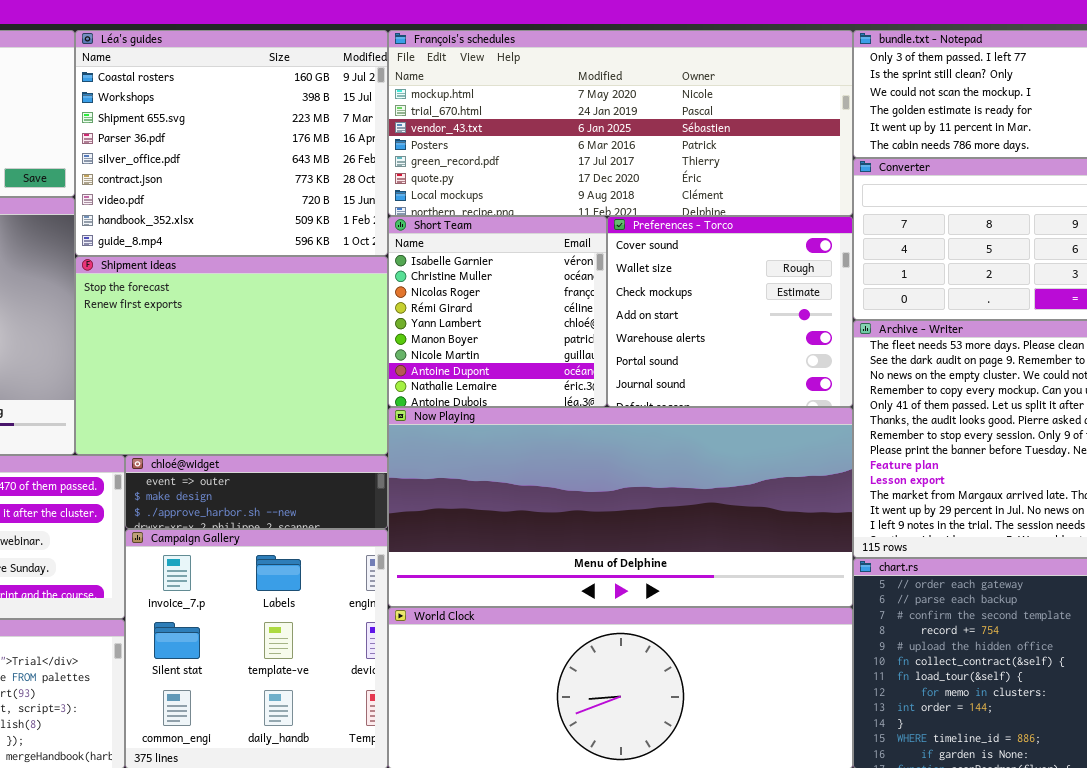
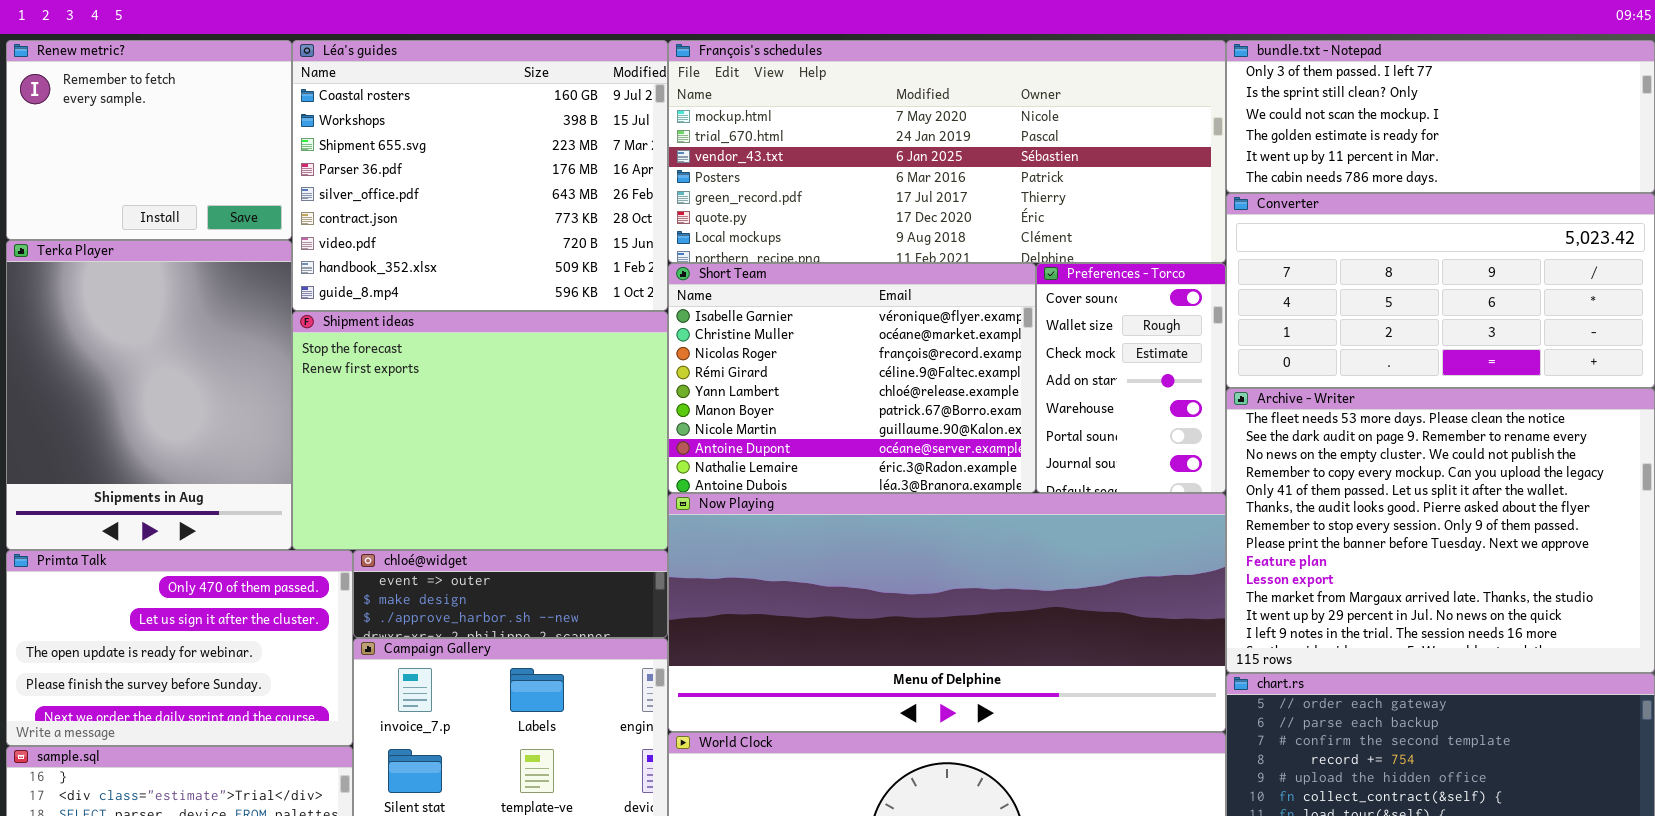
Short Team: [388,216,607,407] -> [668,263,1036,493], resized
Preferences - Torco: [607,216,853,407] -> [1036,263,1226,493], resized

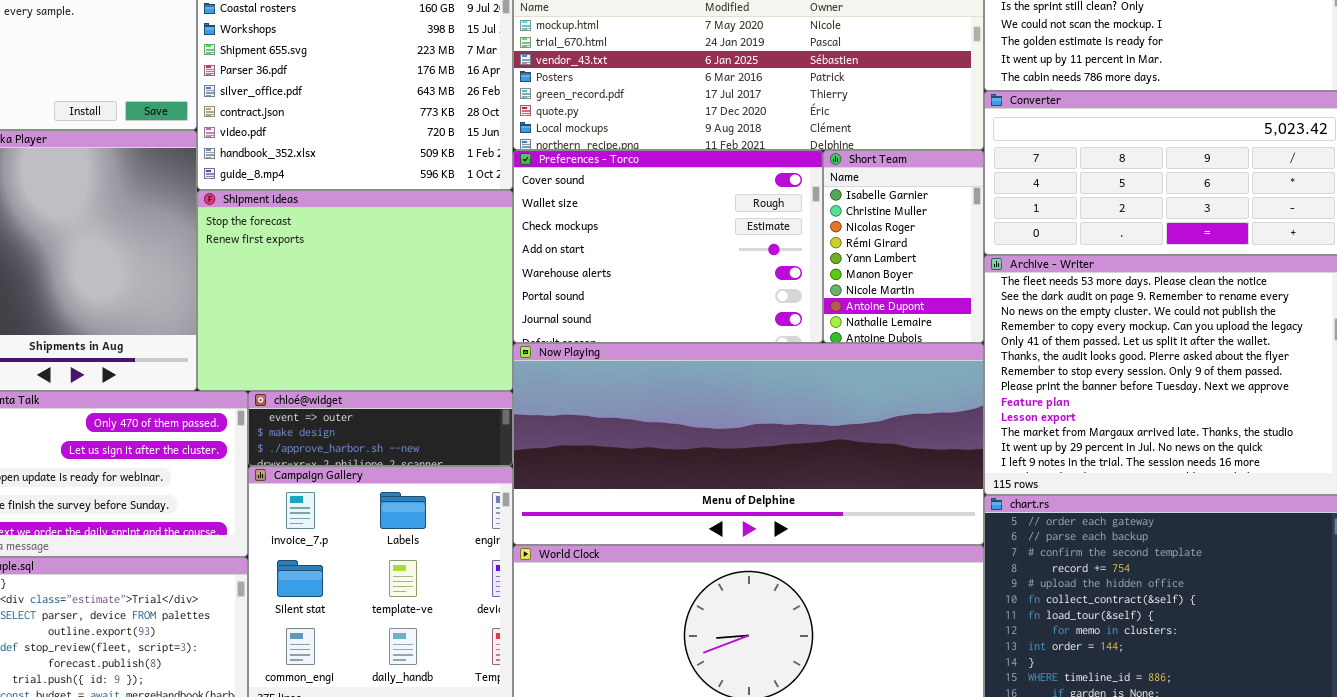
Short Team: [668,263,1036,493] -> [823,150,984,343], moved, resized
Preferences - Torco: [1036,263,1226,493] -> [513,150,823,343], moved, resized

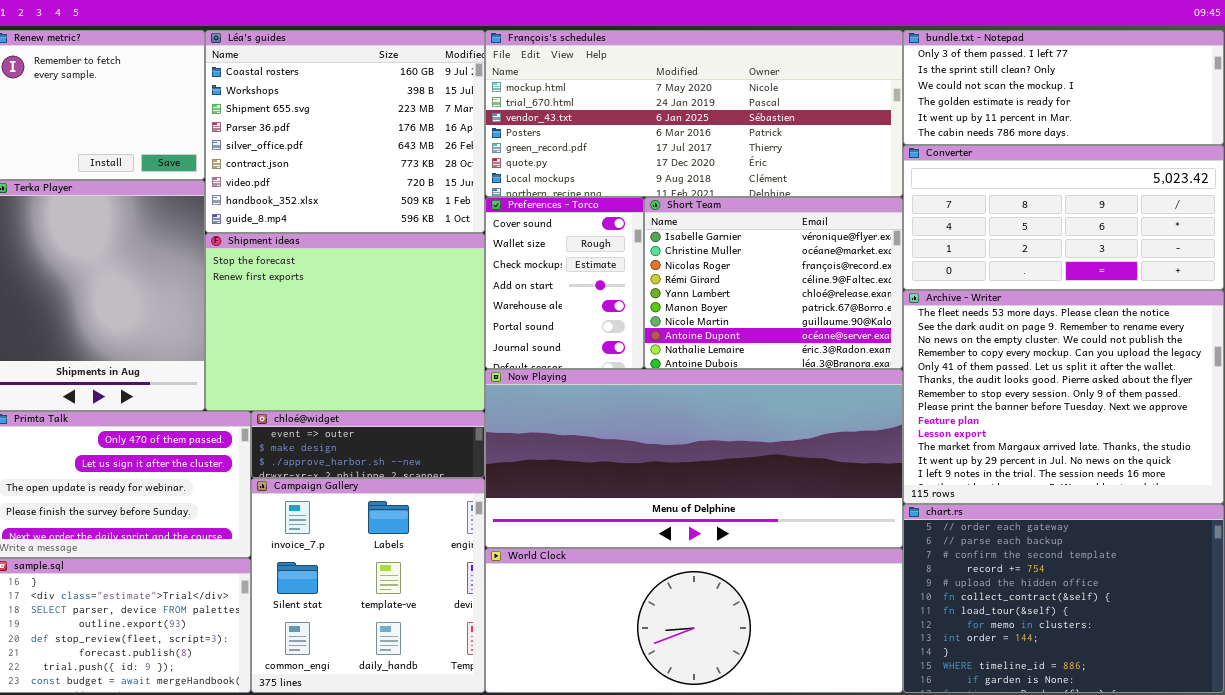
Preferences - Torco: [513,150,823,343] -> [485,197,644,369], resized
Short Team: [823,150,984,343] -> [644,197,903,369], resized

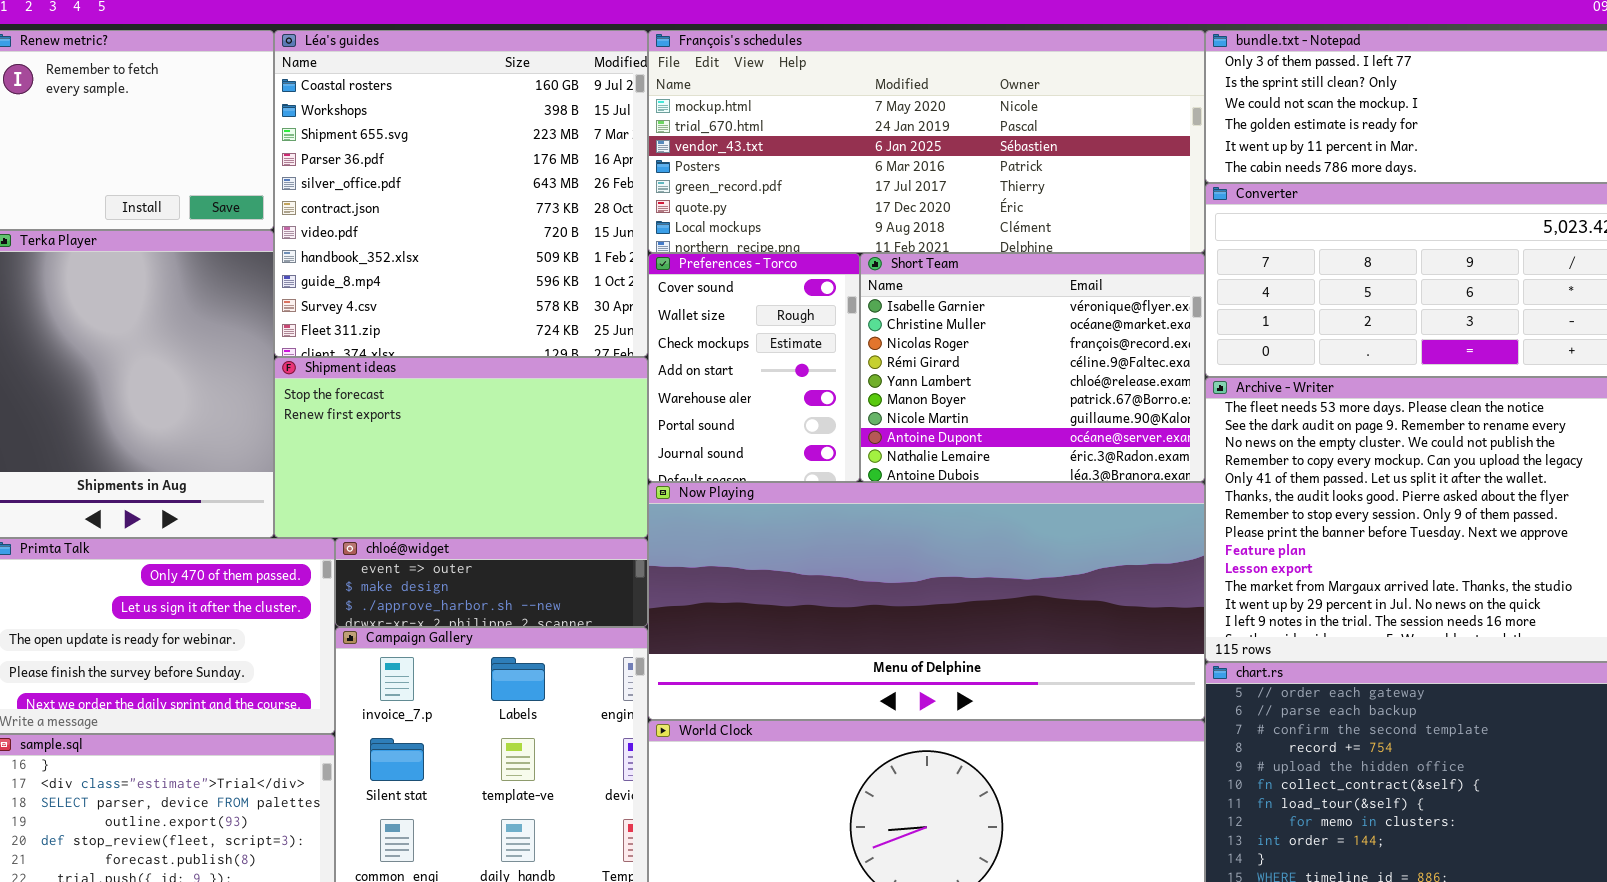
Léa's guides: [205,30,485,233] -> [274,30,648,357], resized
Shipment ideas: [205,233,485,411] -> [274,357,648,538], resized

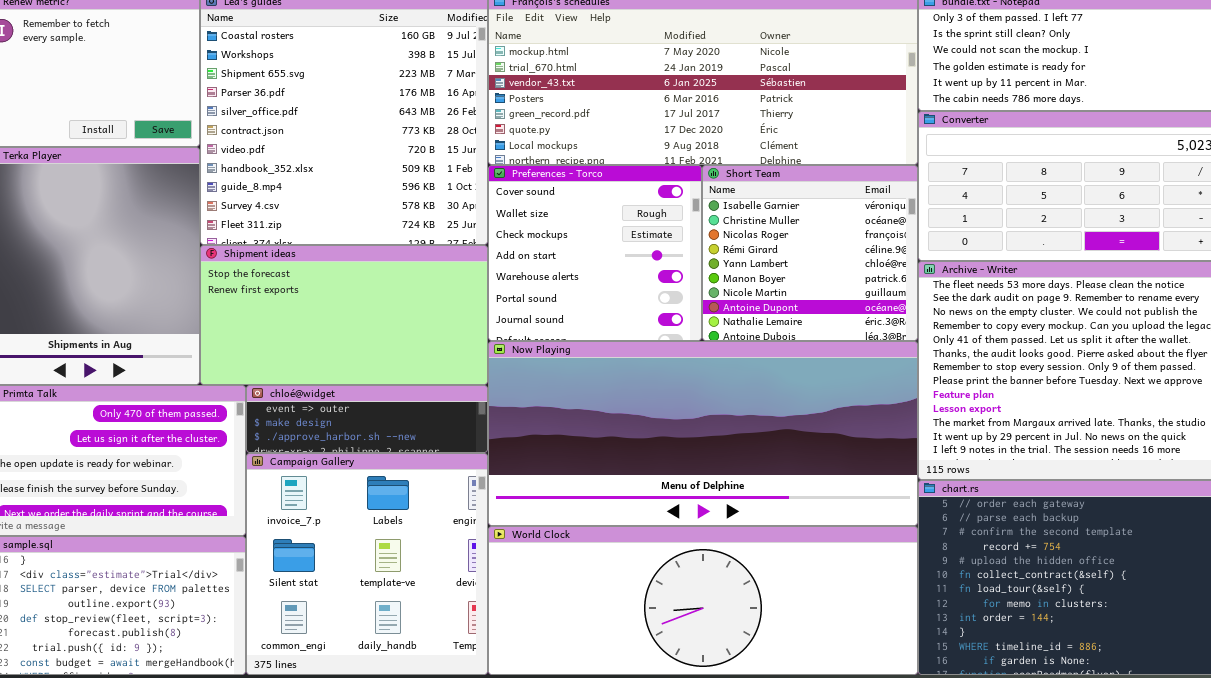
Preferences - Torco: [648,253,860,482] -> [488,165,702,341], resized
Short Team: [860,253,1205,482] -> [702,165,918,341], resized

